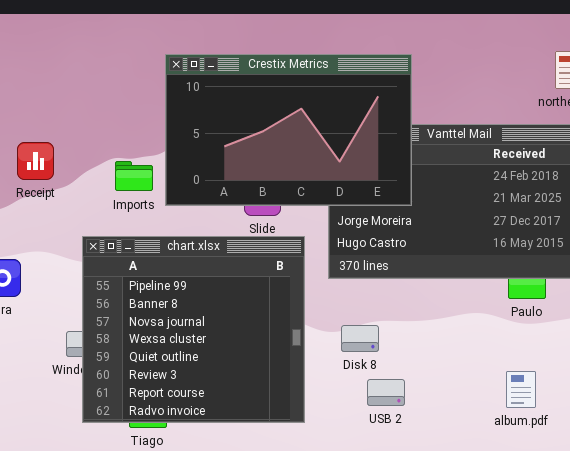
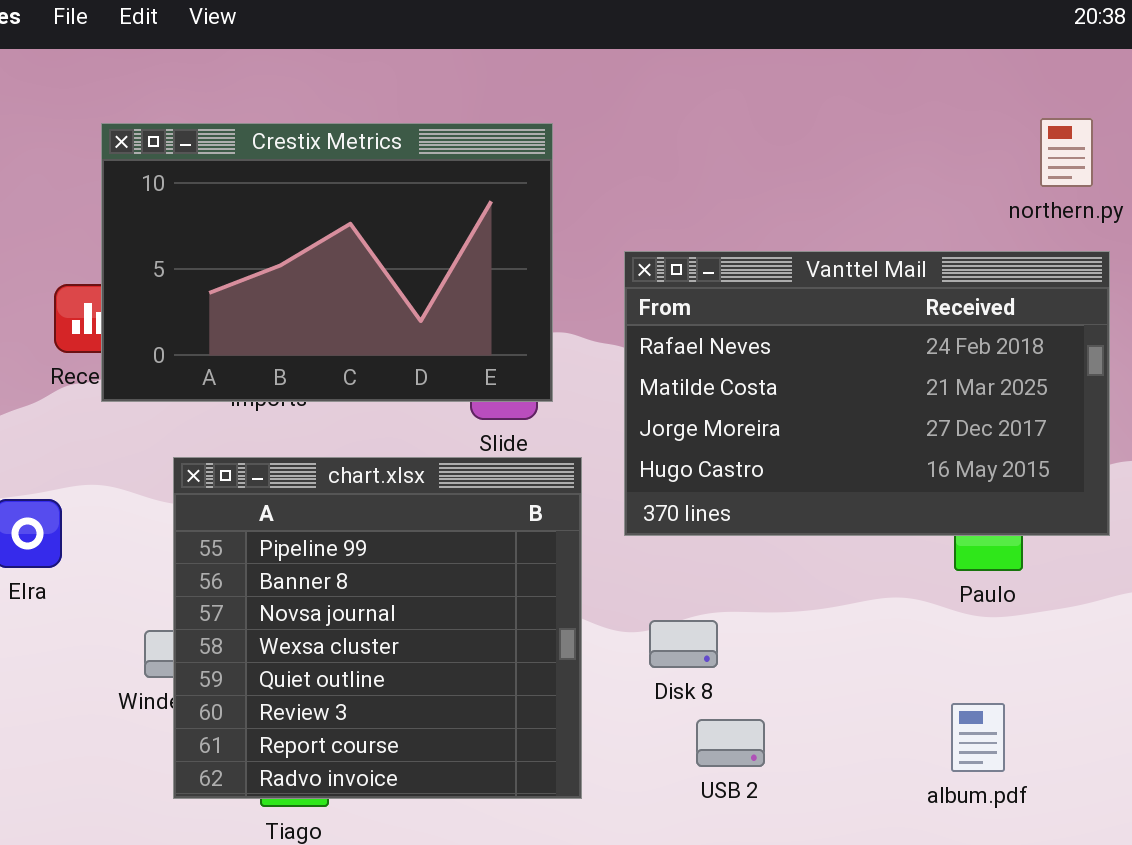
Crestix Metrics: [165,54,412,206] -> [101,123,553,402], moved

